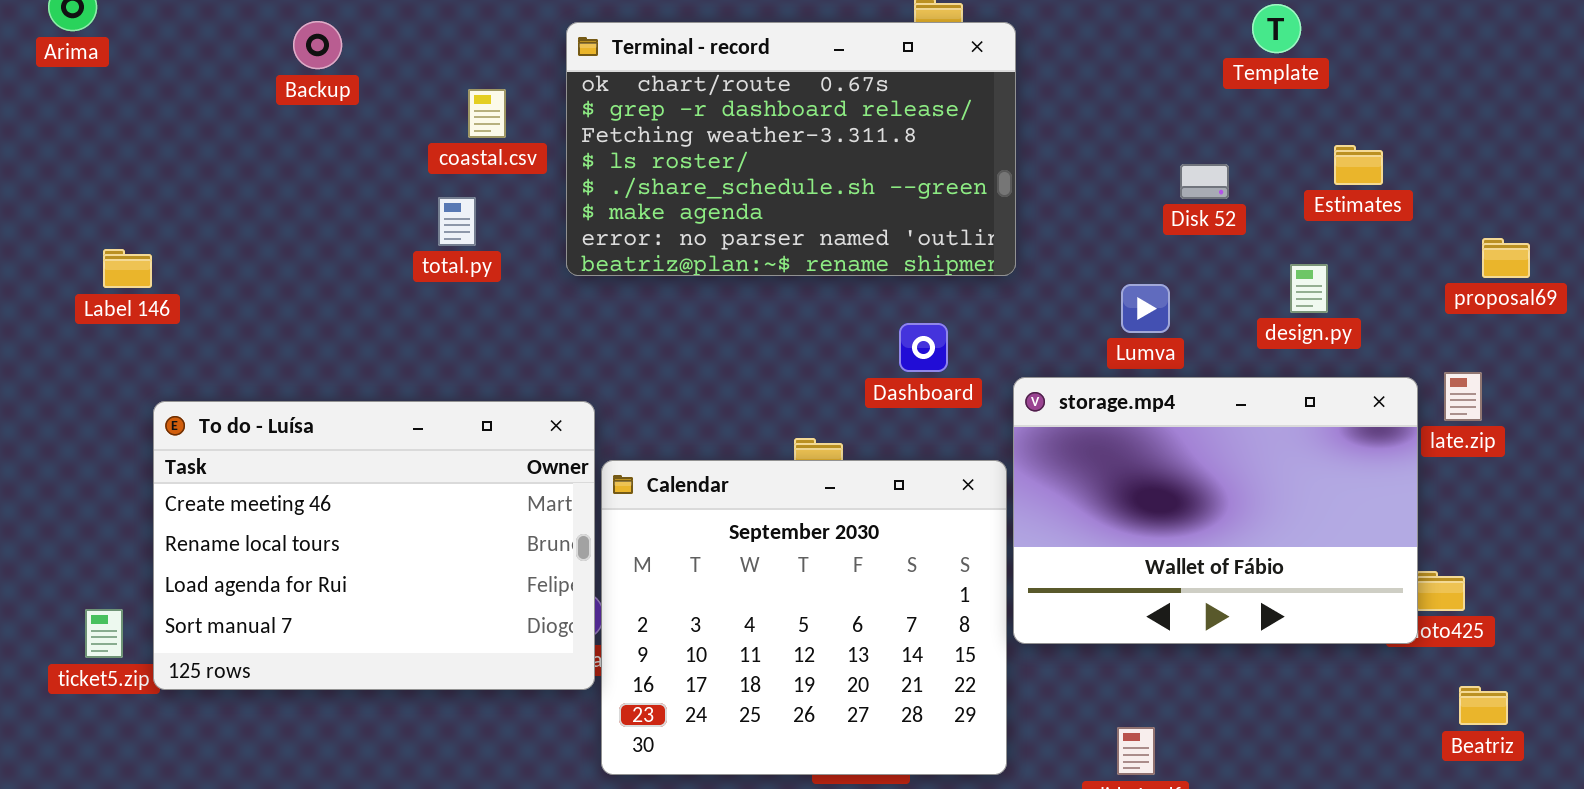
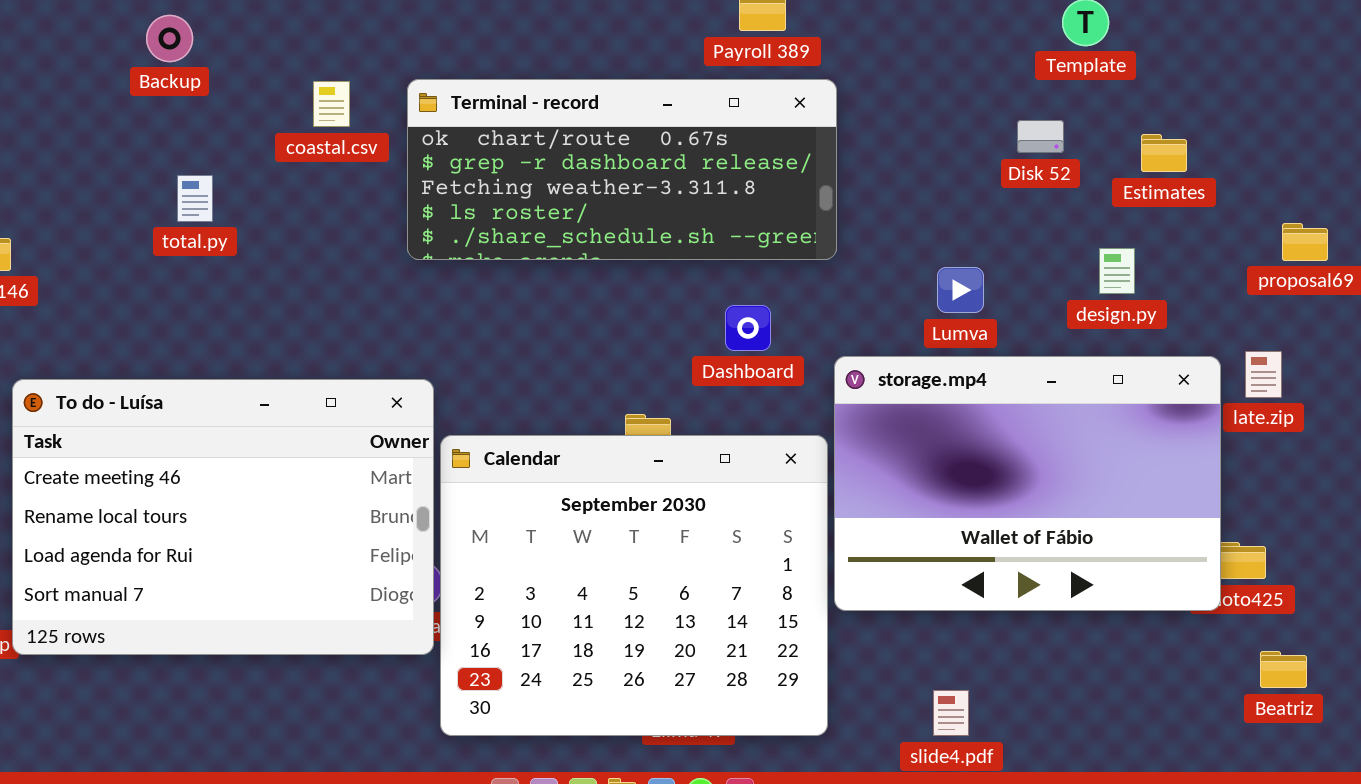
Terminal - record: [566,22,1016,276] -> [407,79,837,260], resized
Disk 52: [1180,164,1229,199] -> [1017,120,1064,153], moved
total.py: [438,197,476,246] -> [177,175,213,222], moved

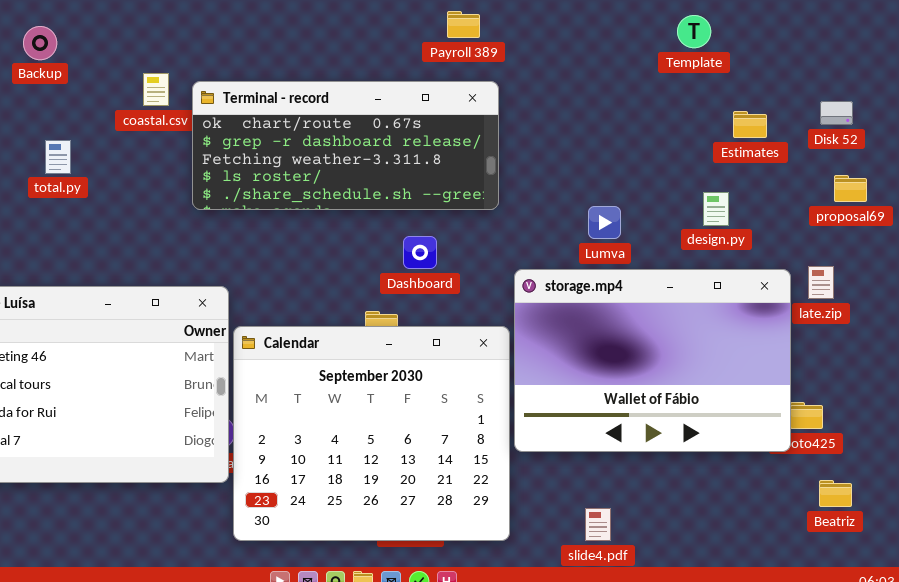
Terminal - record: [407,79,837,260] -> [192,81,499,210], moved
Disk 52: [1017,120,1064,153] -> [820,101,853,125], moved
Dashboard: [725,305,771,351] -> [403,236,437,269], moved

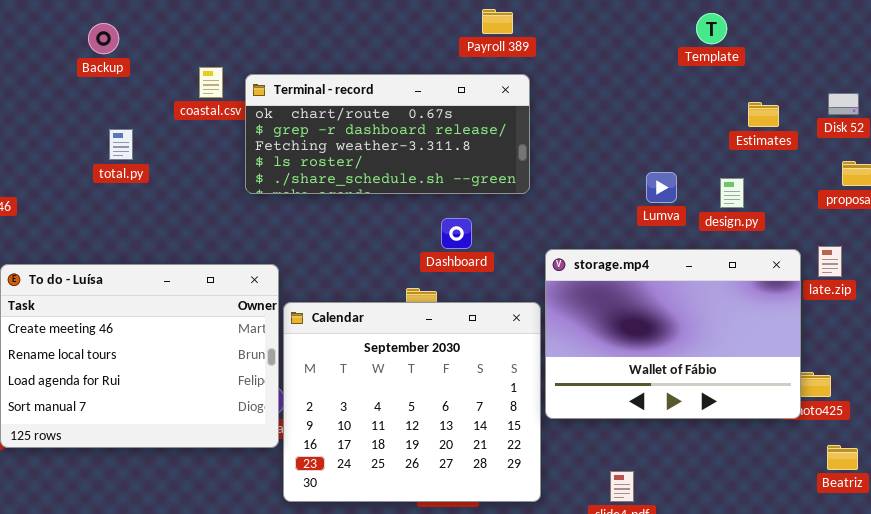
Lumva: [588,206,621,239] -> [646,172,677,203], moved

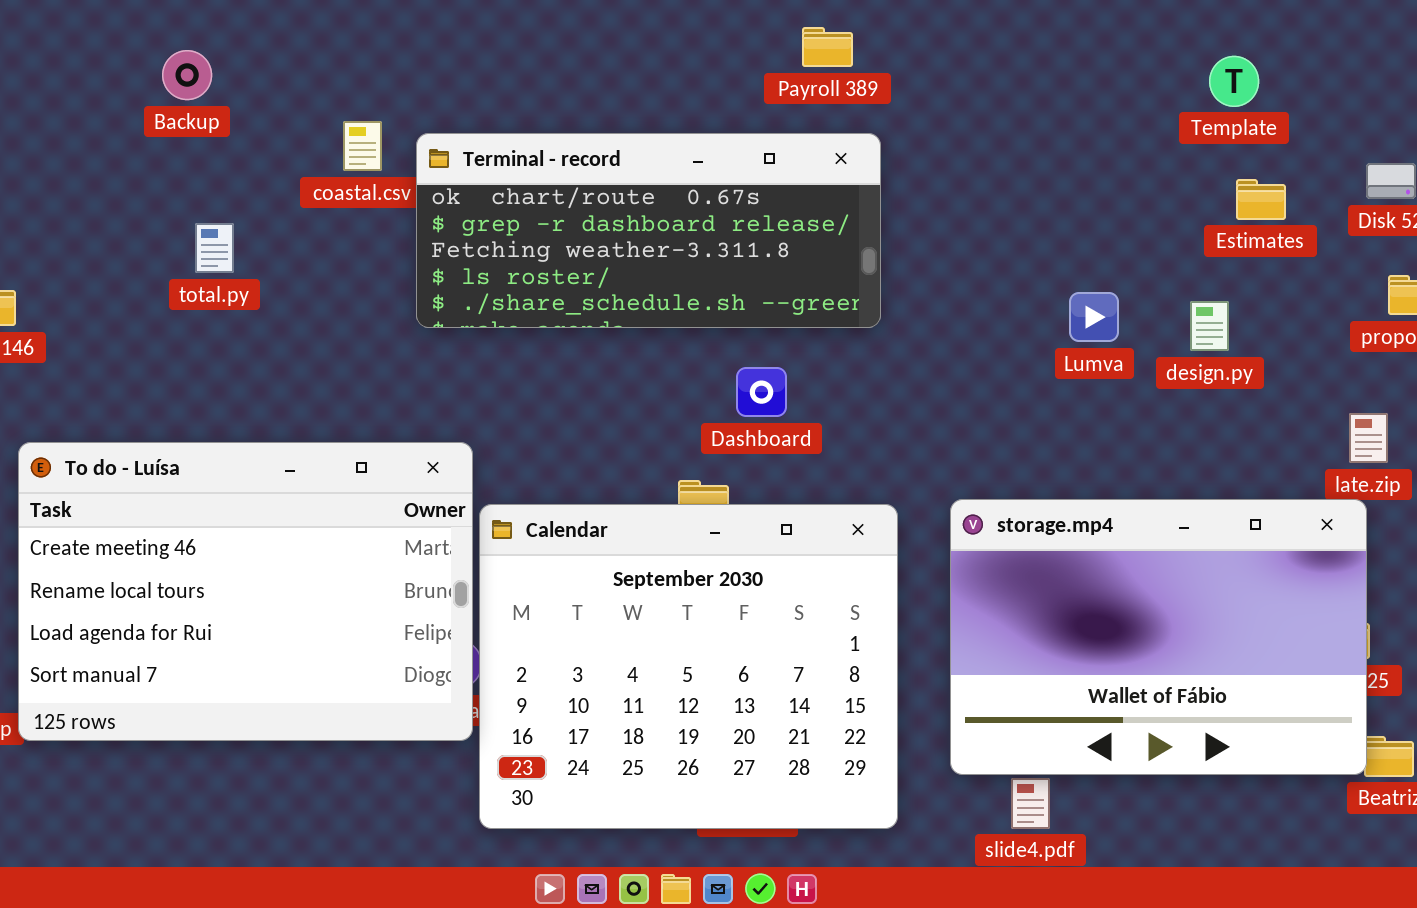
Template: [696,13,727,44] -> [1209,56,1259,107], moved
storage.mp4: [545,249,801,419] -> [950,499,1367,775], moved

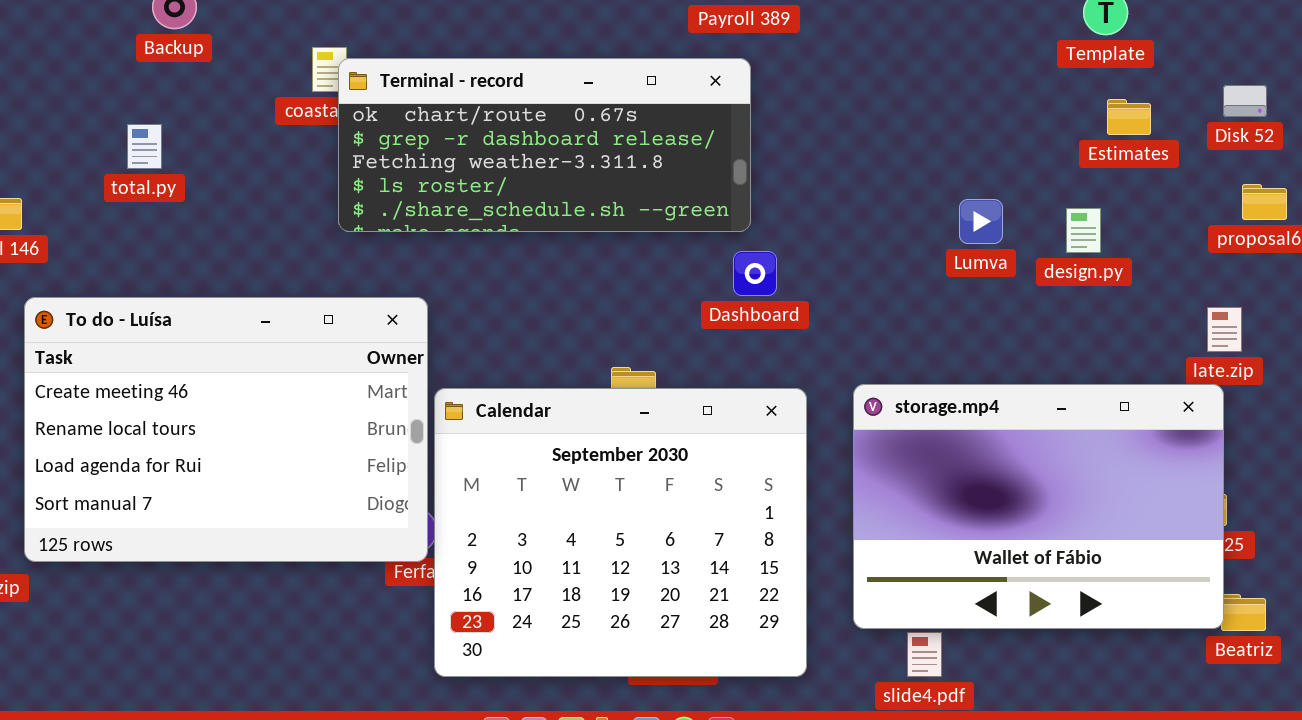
Terminal - record: [416,133,881,328] -> [338,58,751,232], moved
total.py: [195,223,234,273] -> [127,124,162,169], moved
Dashboard: [736,367,787,417] -> [733,251,777,296], moved
To do - Luísa: [18,442,473,741] -> [24,297,428,562], moved

